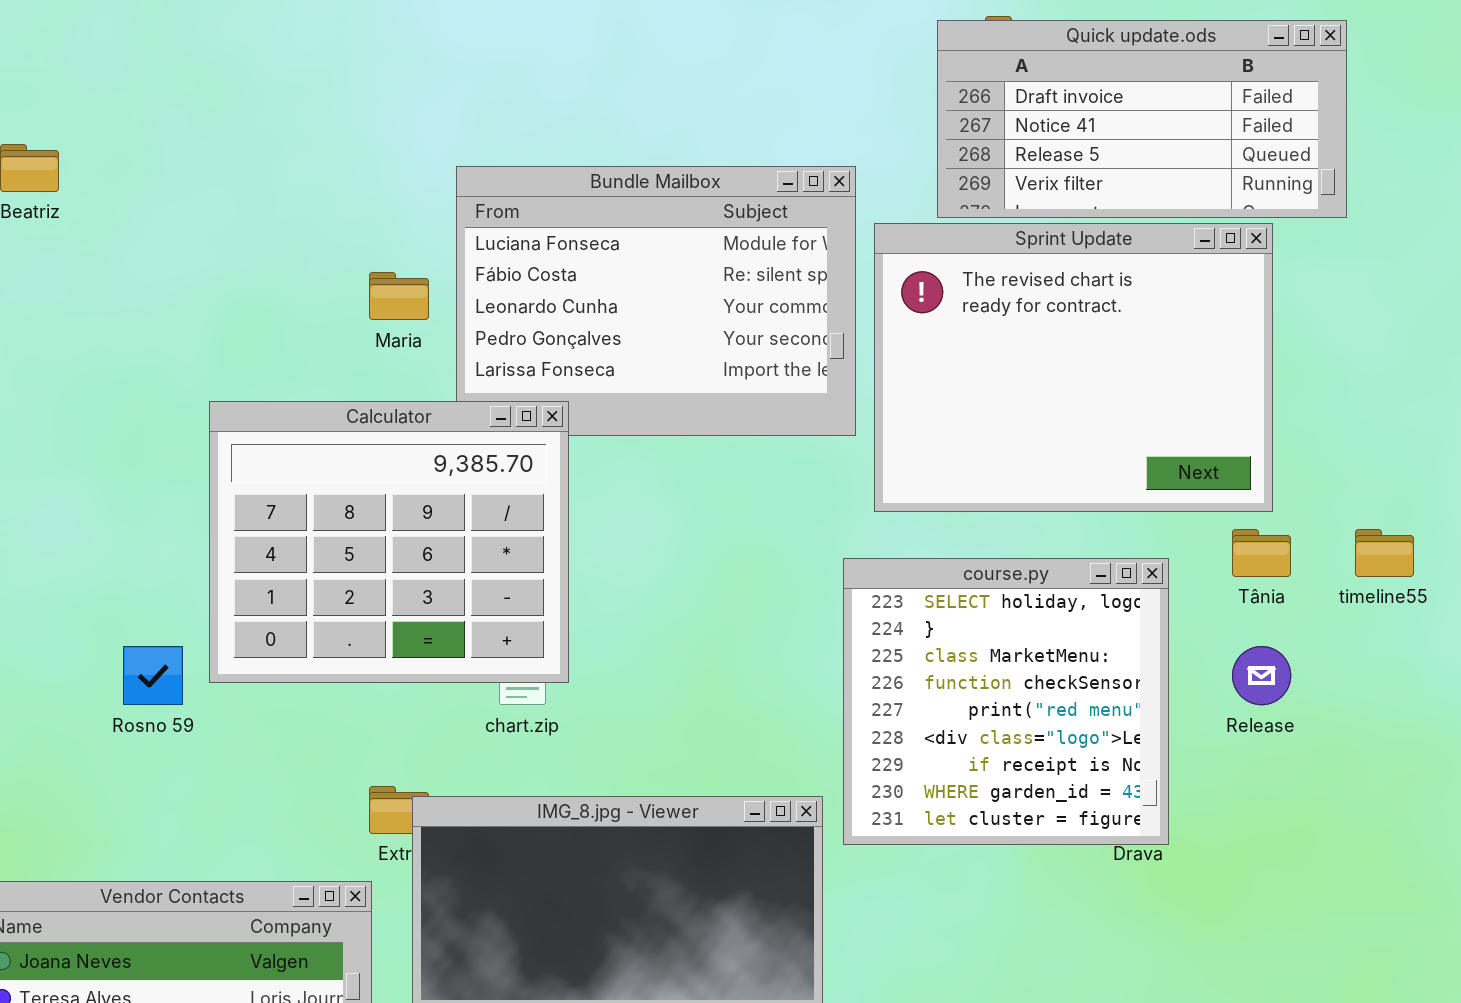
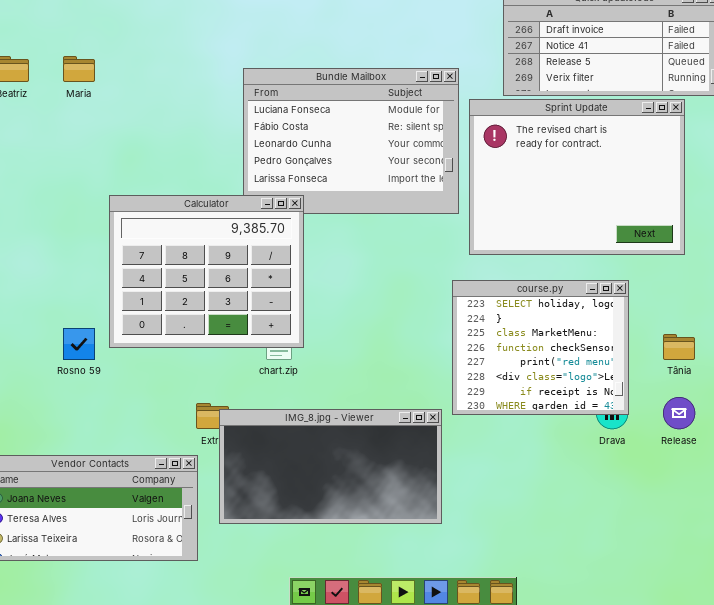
Maria: [369,272,429,320] -> [63,56,95,82], moved
Tânia: [1232,529,1291,577] -> [663,334,695,360], moved
course.py: [843,558,1169,845] -> [452,280,629,415], resized
Release: [1232,646,1291,705] -> [663,397,695,429], moved

